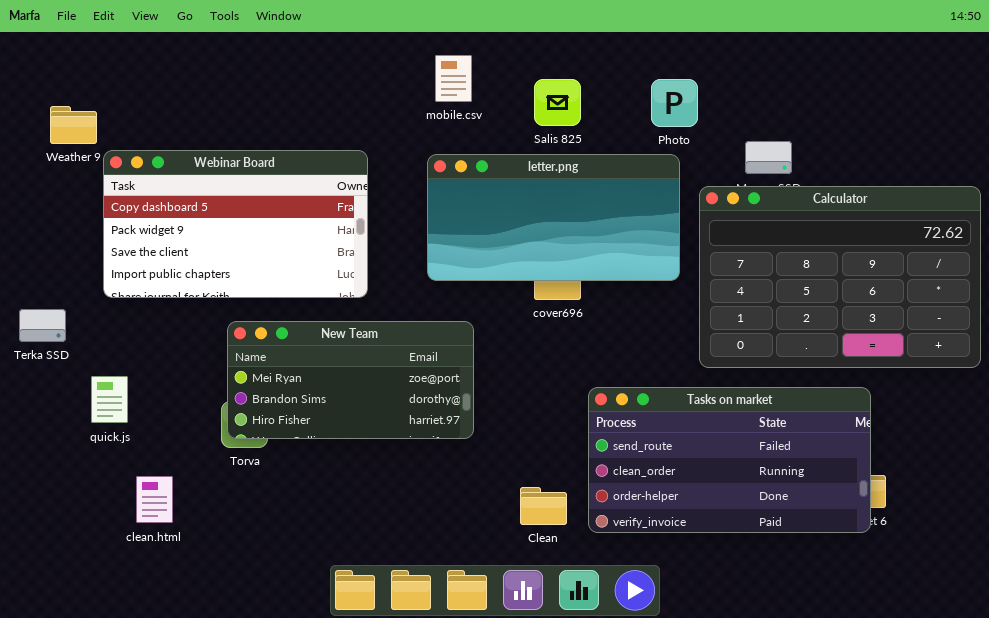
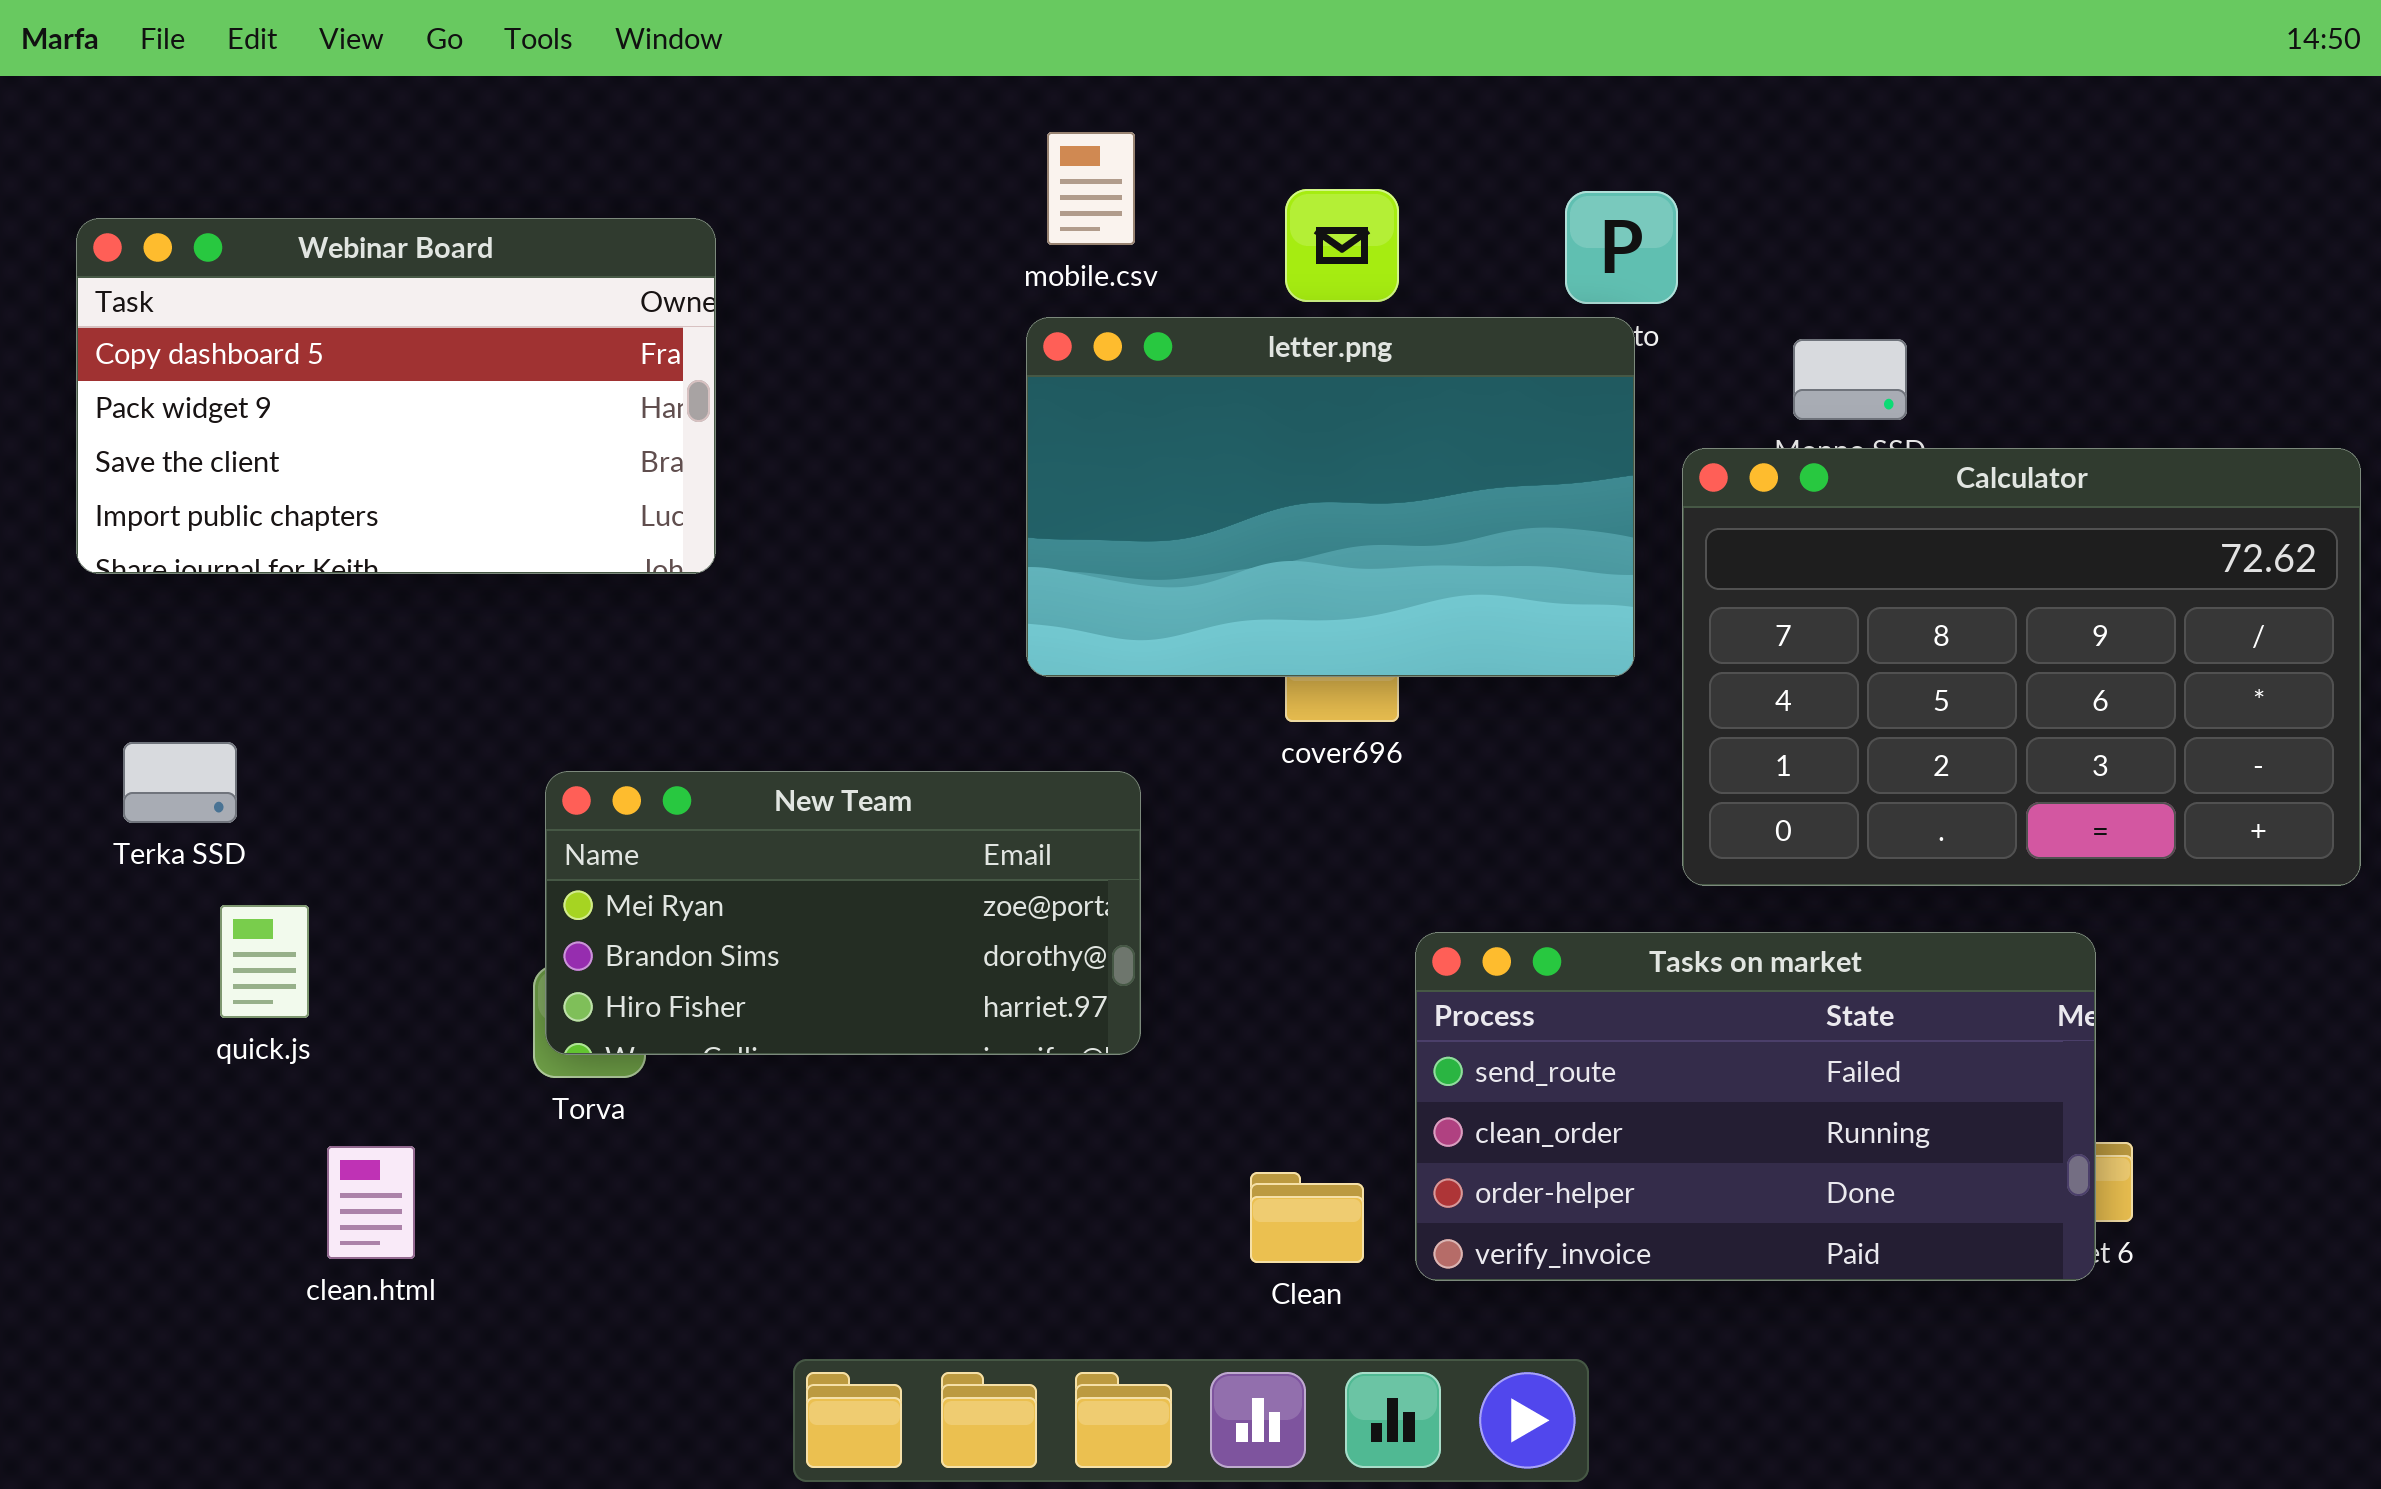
Webinar Board: [103,150,368,298] -> [76,218,716,574], moved
letter.png: [427,154,680,281] -> [1026,317,1635,677], resized
Terka SSD: [19,309,66,342] -> [123,742,237,823], moved

